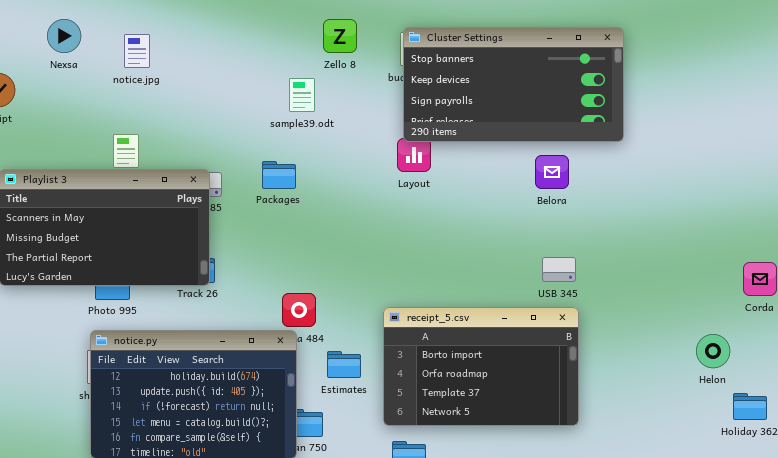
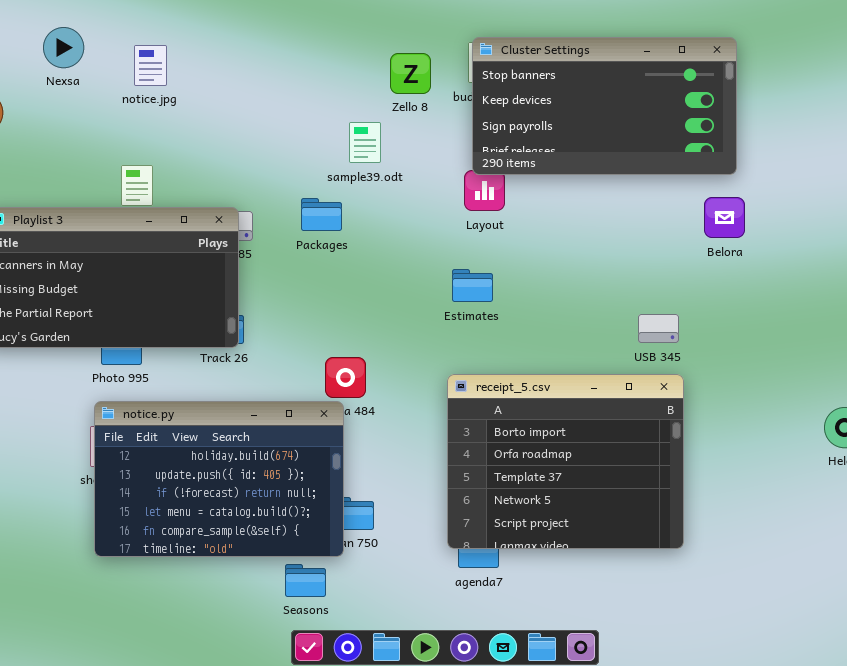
Zello 8: [323,19,357,53] -> [390,53,431,94], moved
sample39.odt: [289,78,315,112] -> [349,122,381,163], moved
Belora: [535,155,569,189] -> [704,197,745,238], moved
receipt_5.csv: [383,307,579,426] -> [447,374,684,549], resized
Estimates: [327,351,361,378] -> [452,269,493,302], moved

